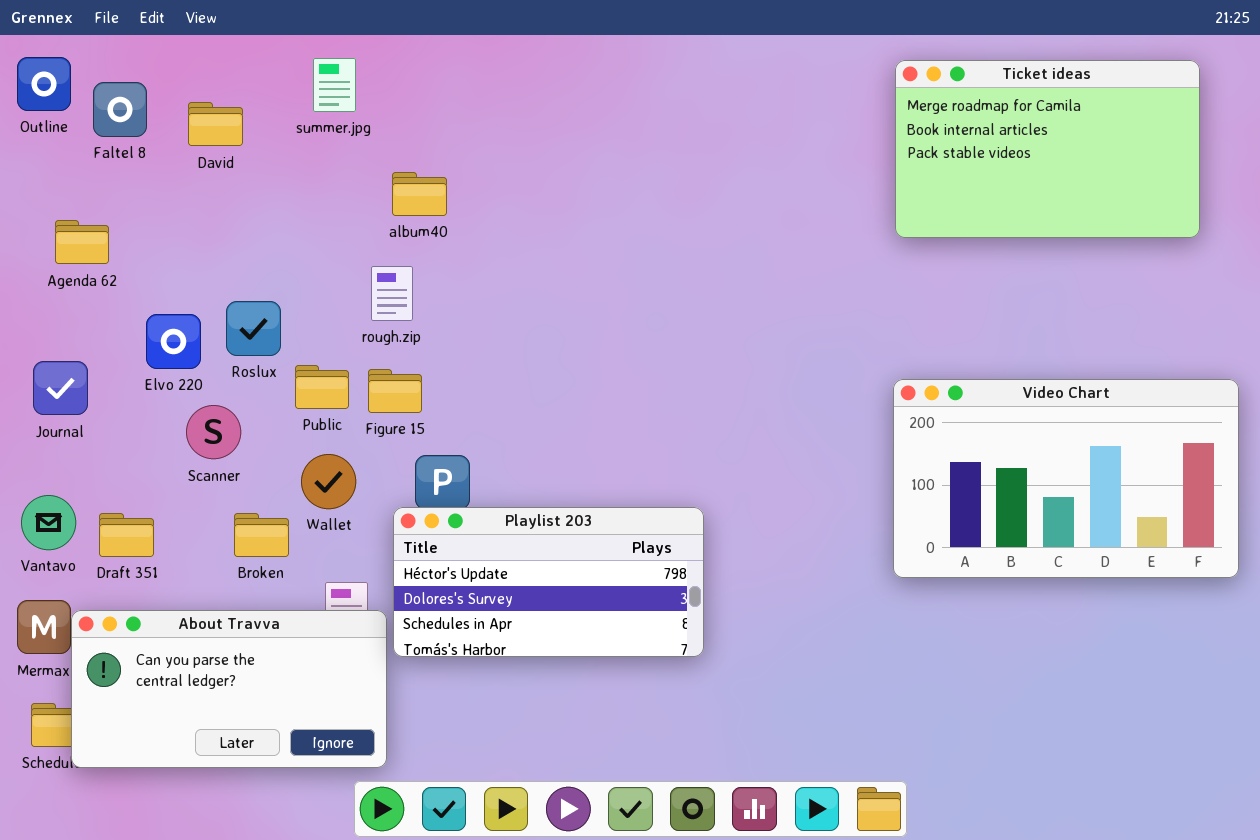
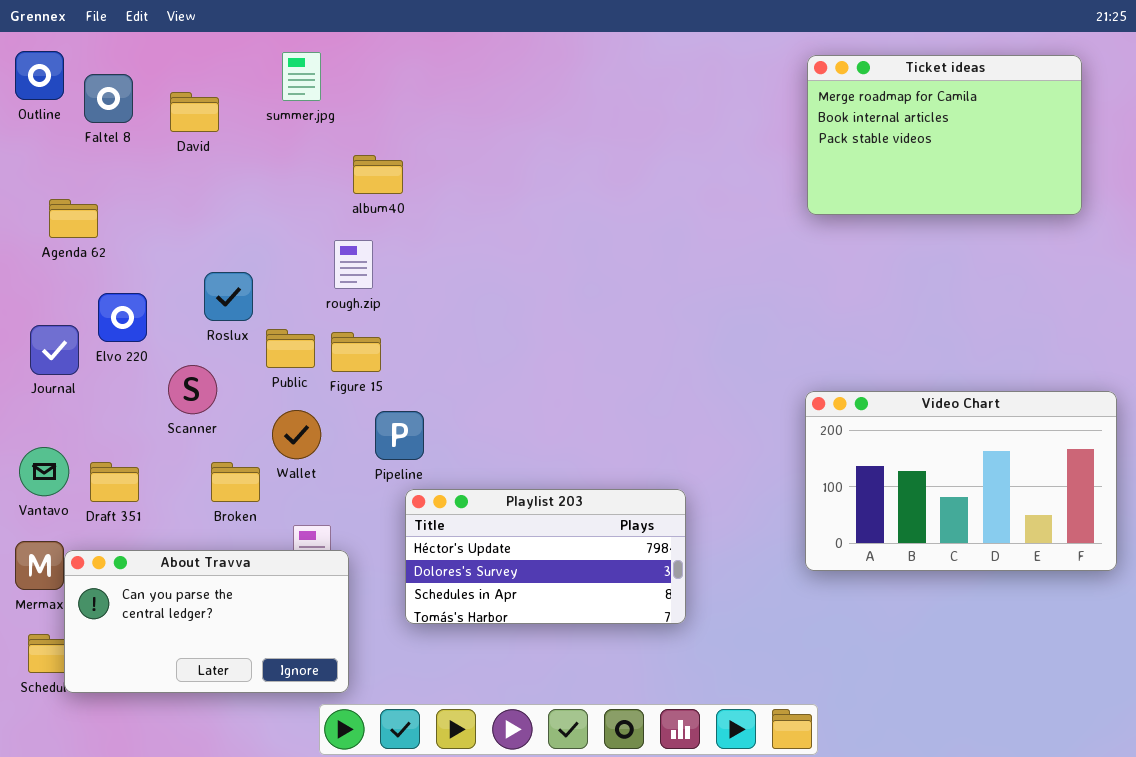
Elvo 220: [146,314,201,369] -> [98,293,147,342], moved
Video Chart: [893,379,1239,578] -> [805,391,1117,571], moved
Playlist 203: [393,507,704,657] -> [405,489,686,624], moved

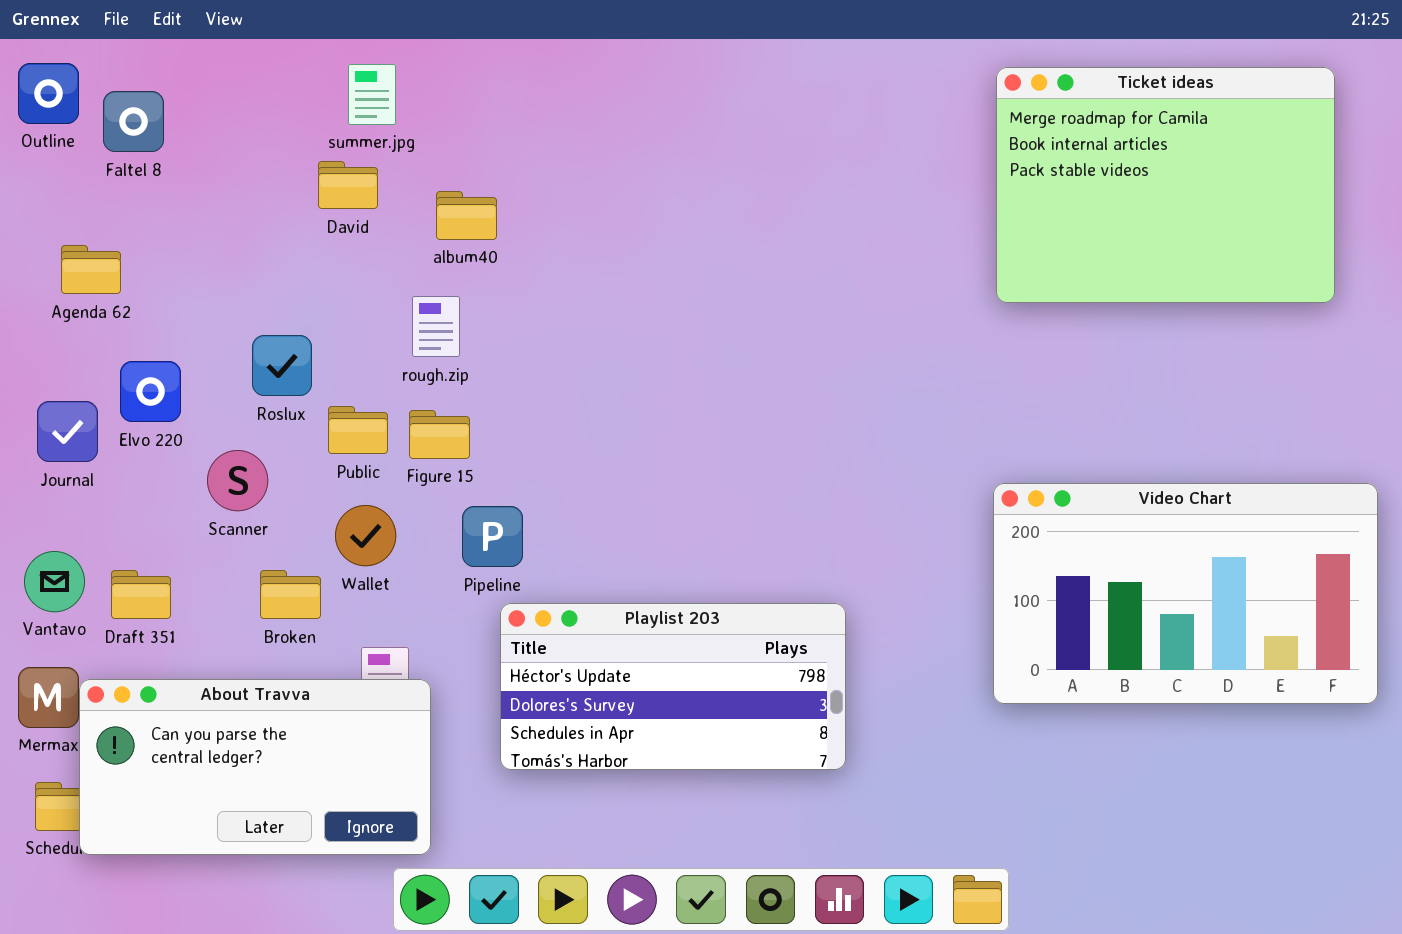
Ticket ideas: [807,55,1082,215] -> [996,67,1335,303], resized
David: [170,92,219,132] -> [318,161,378,209], moved

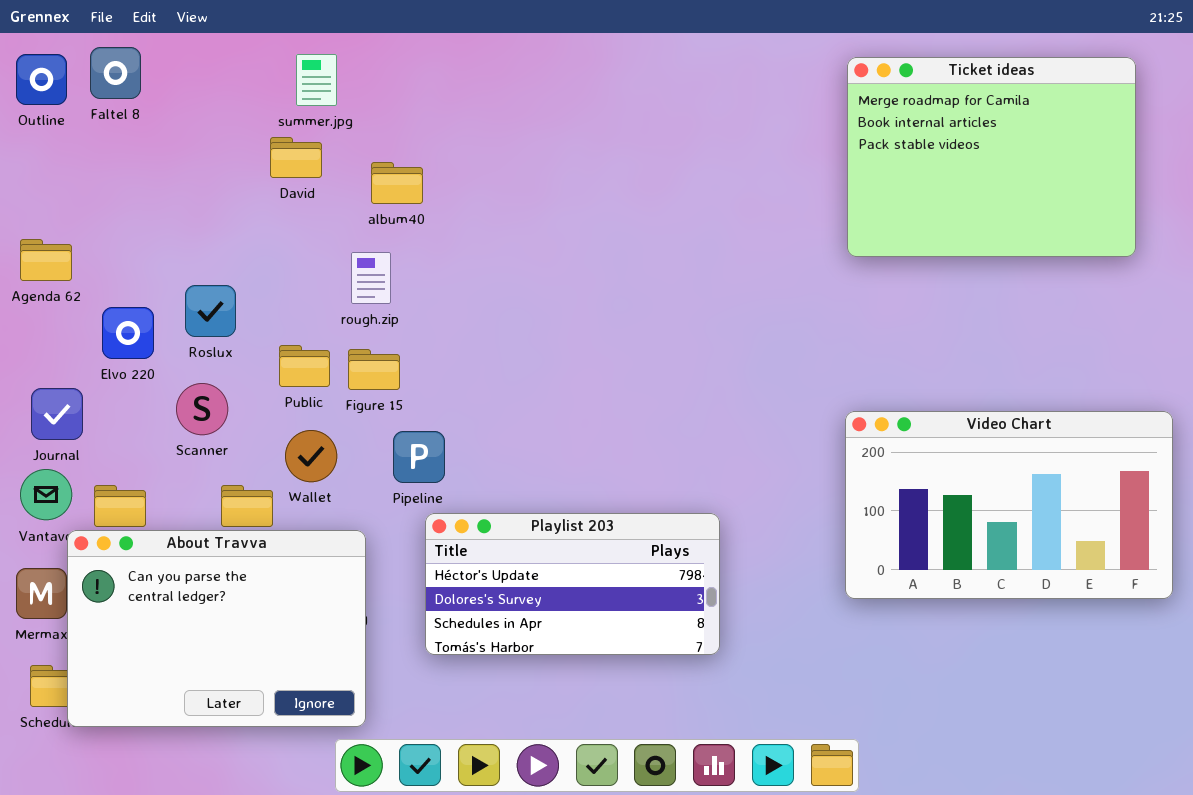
Faltel 8: [103,91,164,152] -> [90,47,141,99], moved
Agenda 62: [61,245,121,294] -> [20,239,72,281], moved
Roslux: [252,335,312,396] -> [185,285,236,337], moved
Journal: [37,401,98,462] -> [31,388,83,440], moved
About Travva: [79,679,431,855] -> [67,530,366,727], resized

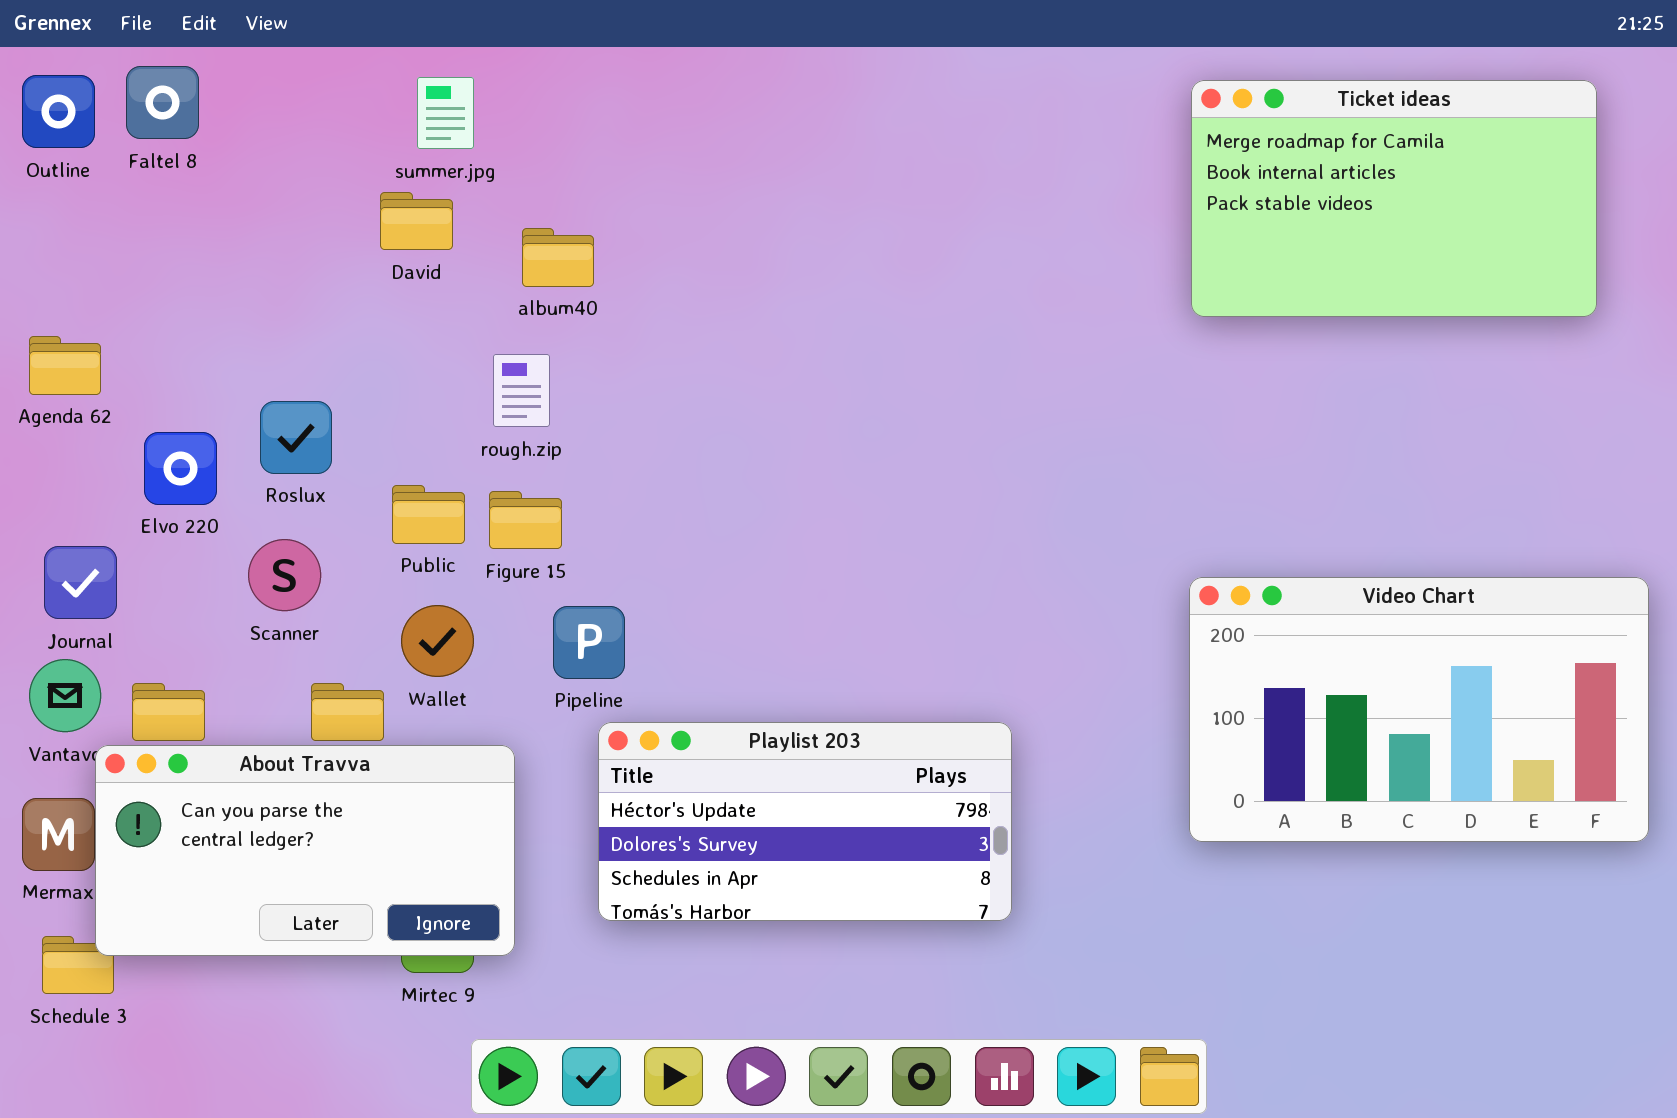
Ticket ideas: [847,57,1136,257] -> [1191,80,1597,317], resized
About Travva: [67,530,366,727] -> [95,745,515,956], resized

